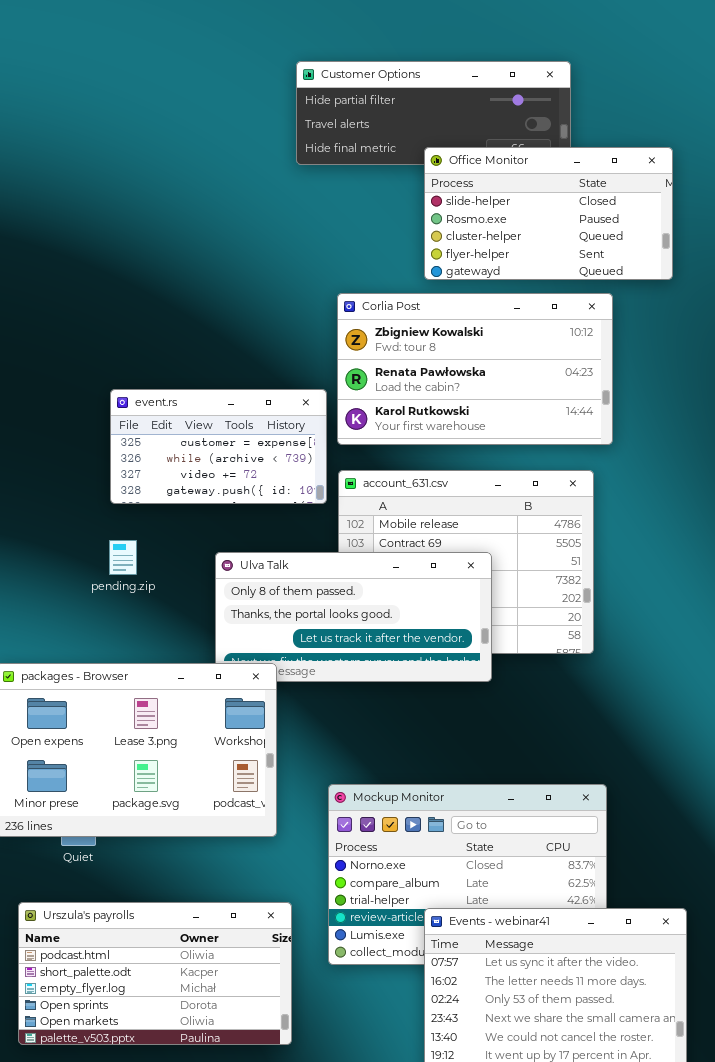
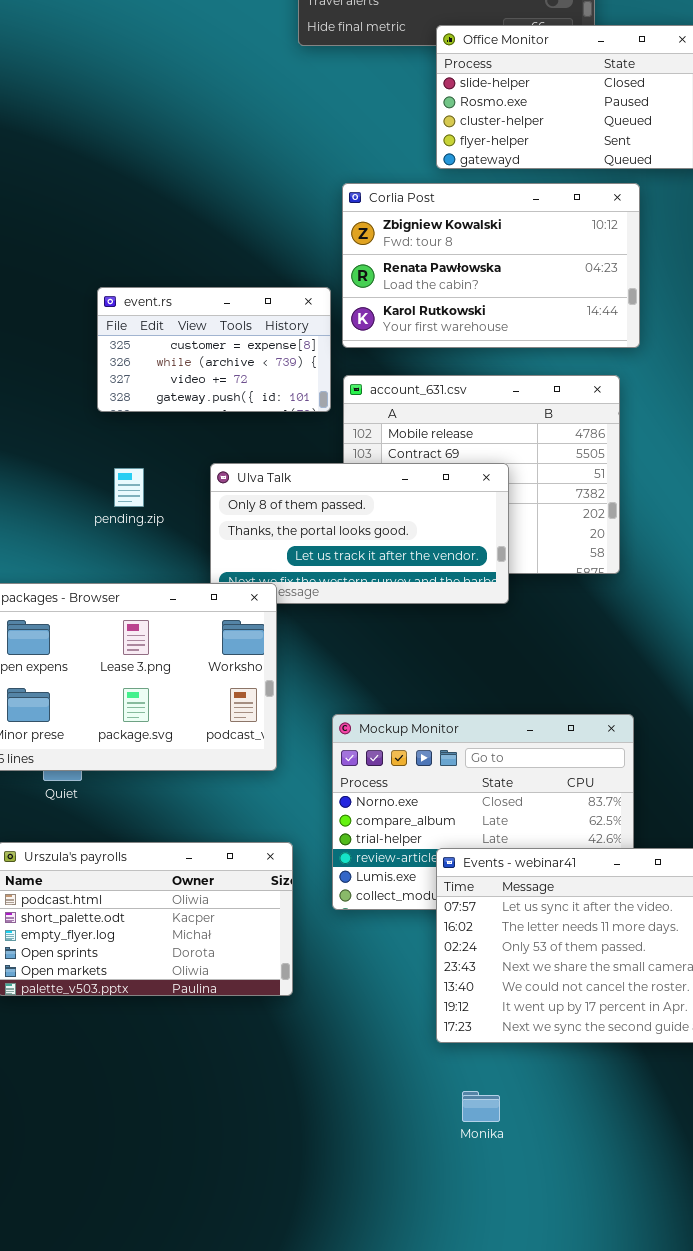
pending.zip: [109,540,137,575] -> [114,468,144,507], moved

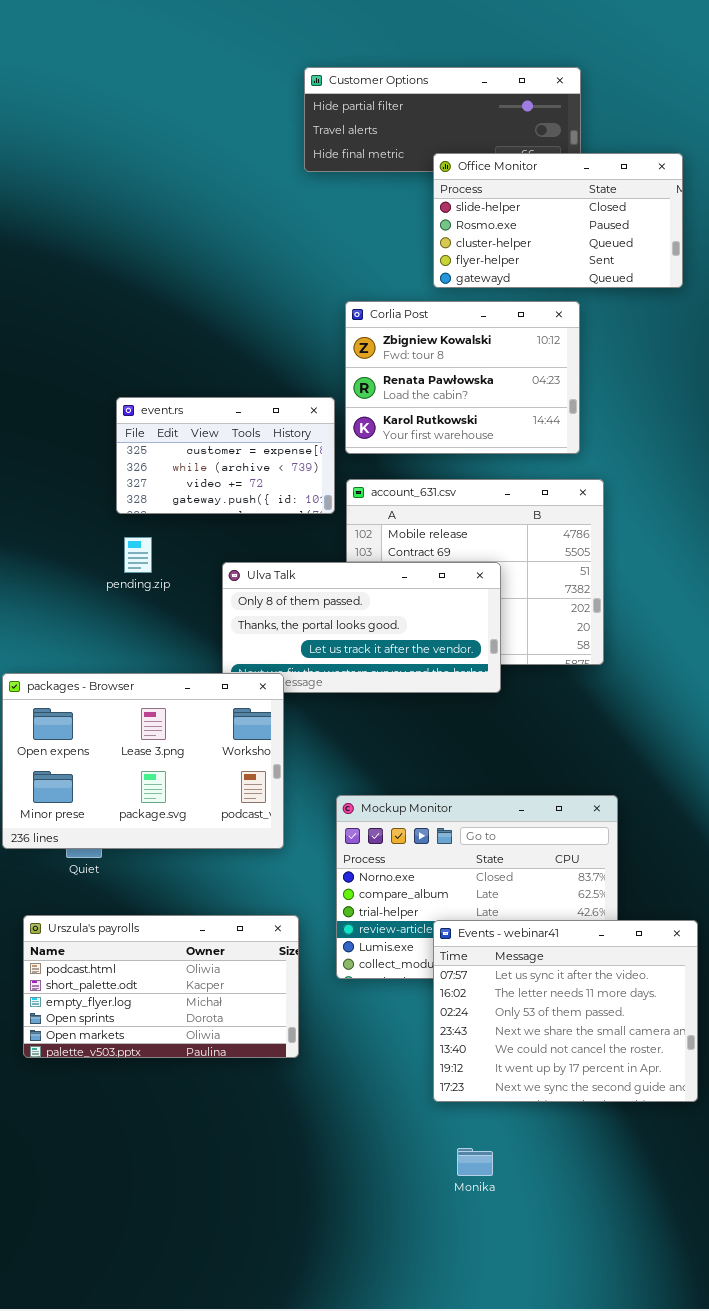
Corlia Post: [342,183,640,348] -> [345,301,580,454], resized
pending.zip: [114,468,144,507] -> [124,537,152,573], moved

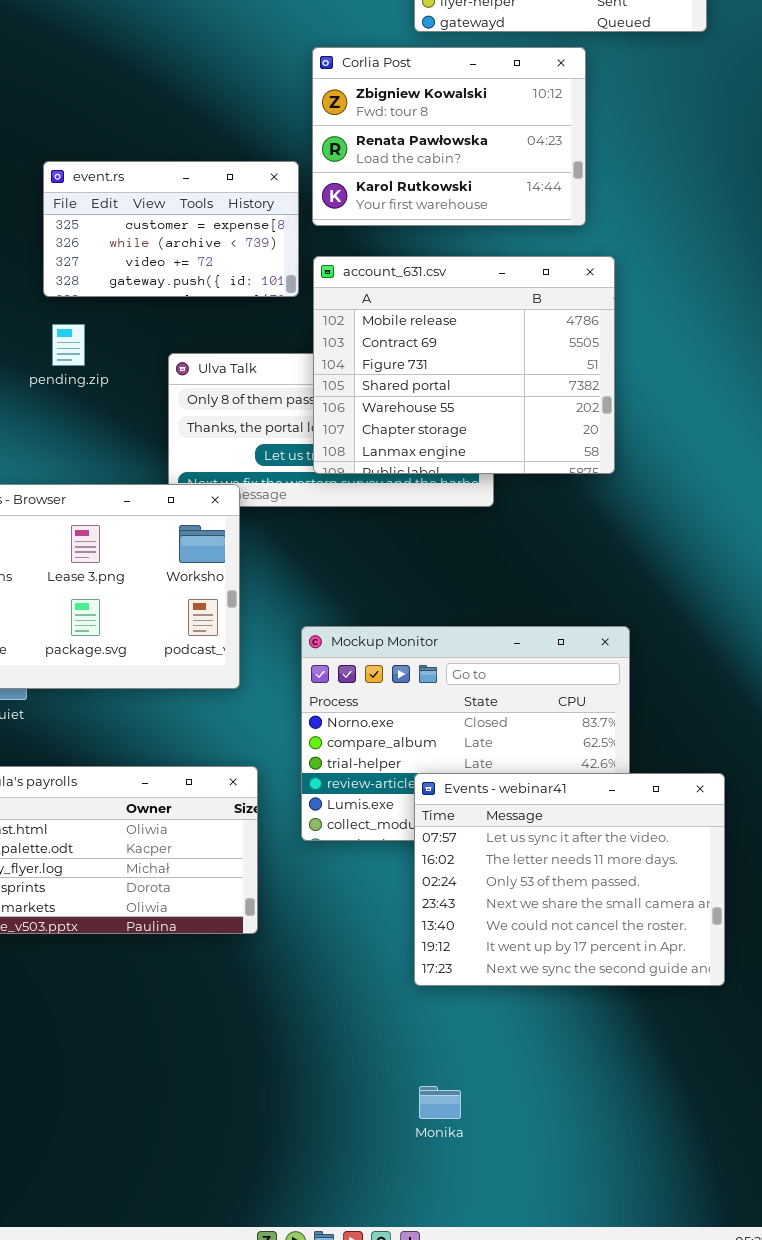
account_631.csv: [346,479,604,665] -> [313,256,615,474], raised
Monika: [457,1148,493,1176] -> [419,1086,461,1119], moved

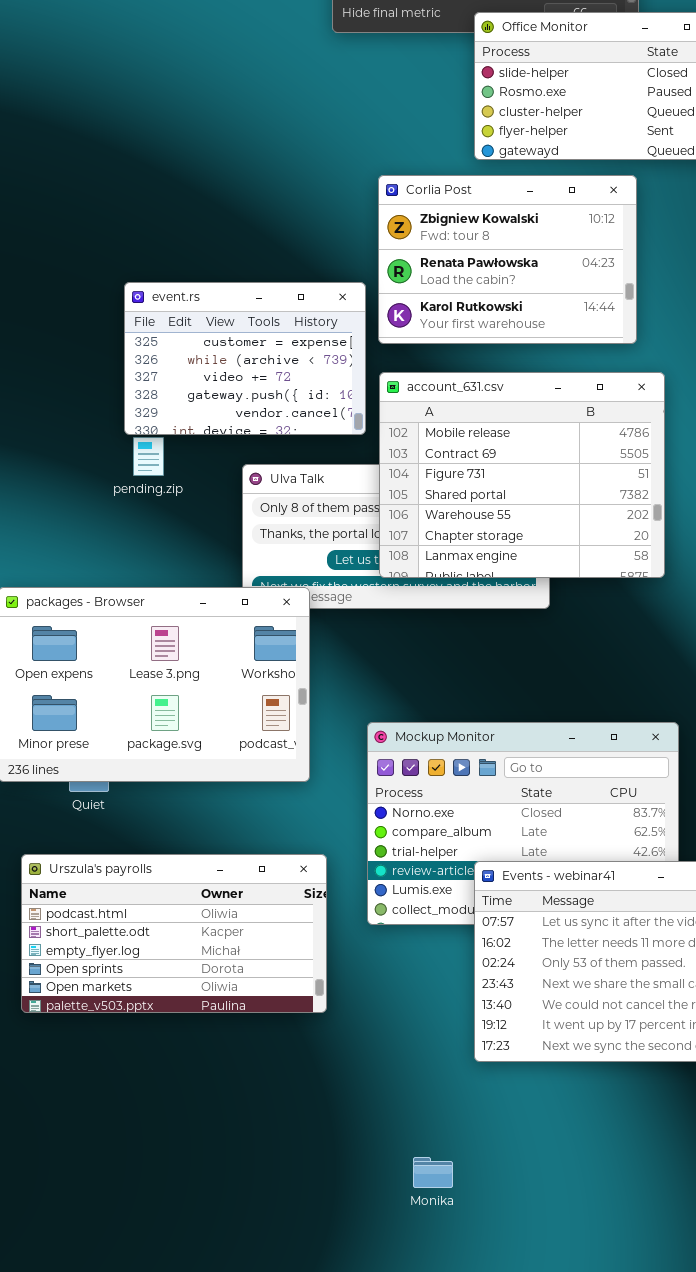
event.rs: [43,161,299,297] -> [124,282,366,435], resized
Monika: [419,1086,461,1119] -> [413,1157,453,1188], moved

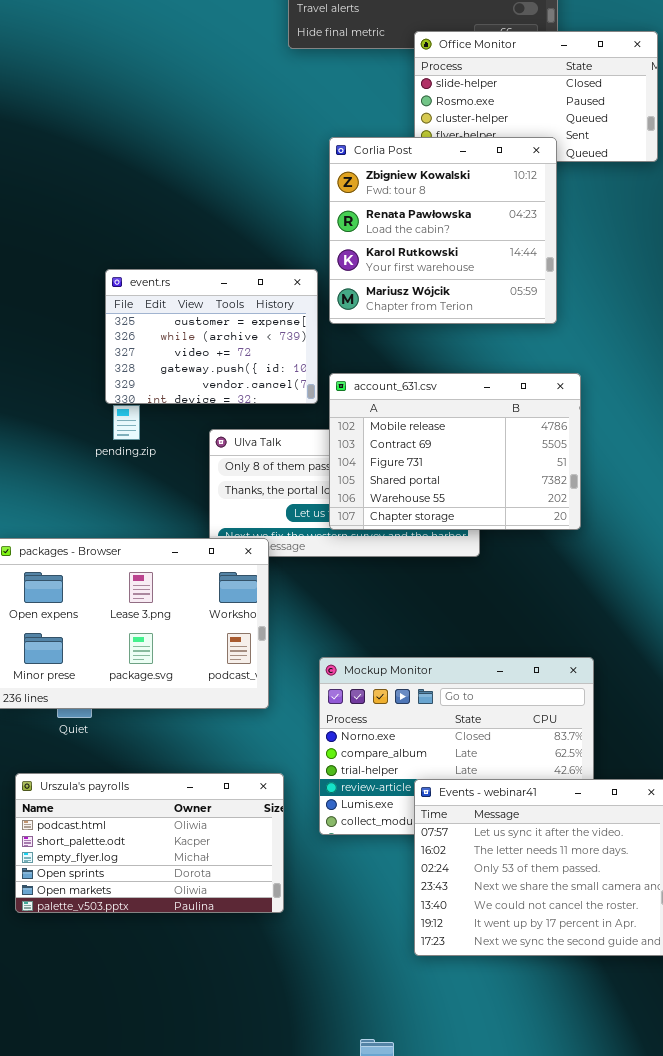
Corlia Post: [378,175,637,344] -> [329,137,557,324], resized
account_631.csv: [379,372,665,578] -> [329,373,581,530], resized

